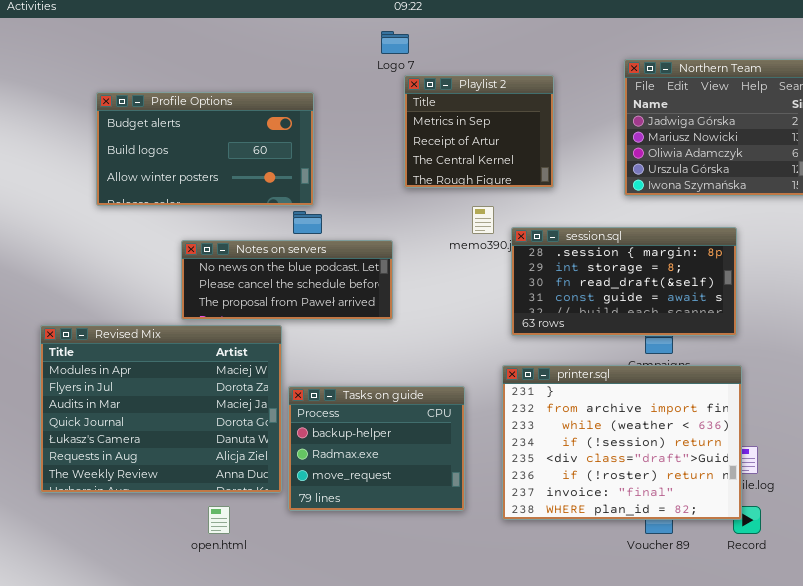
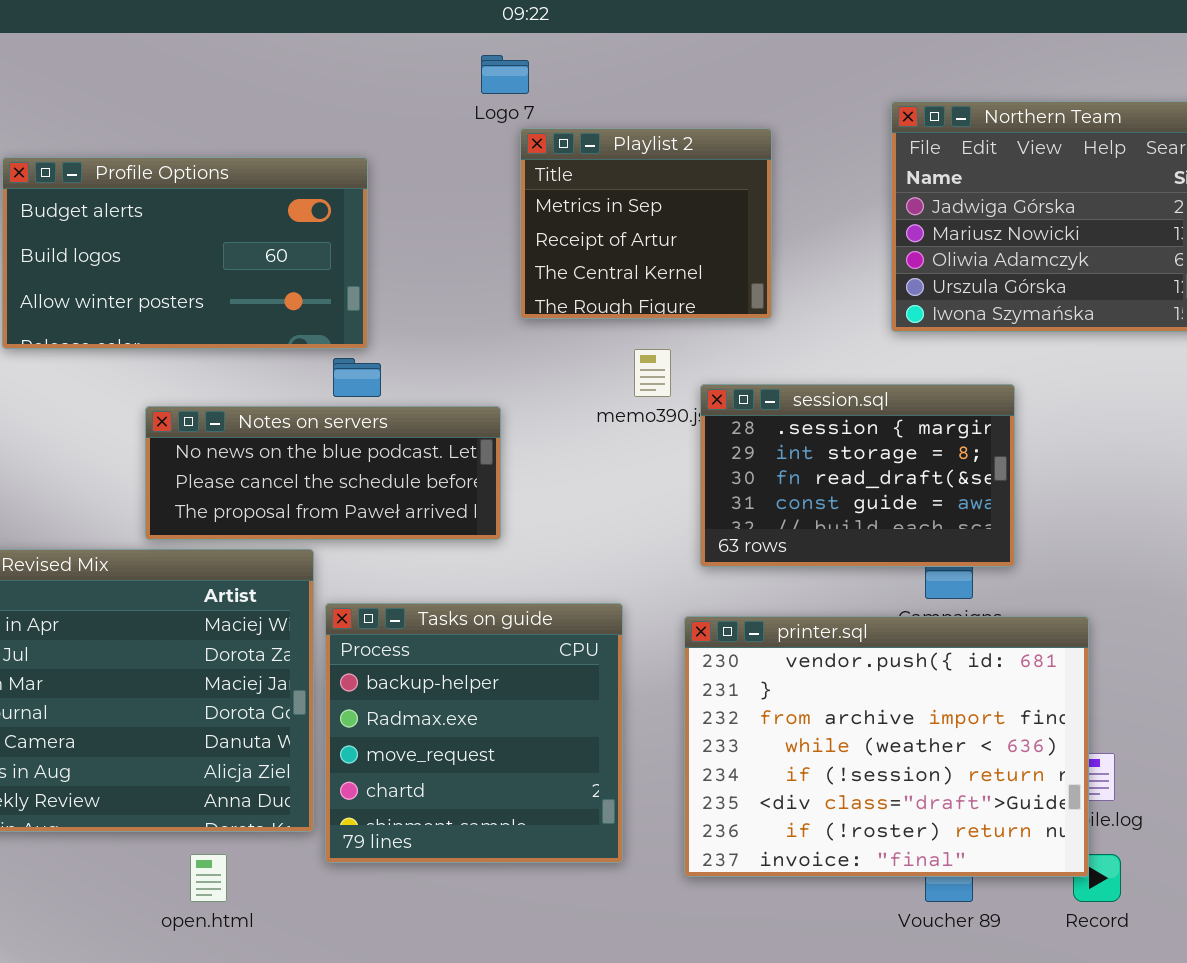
session.sql: [511,227,737,336] -> [700,384,1015,567], resized
printer.sql: [502,365,742,520] -> [684,616,1089,877], scrolled up 1 row
Tasks on guide: [288,386,465,511] -> [325,603,623,863], resized

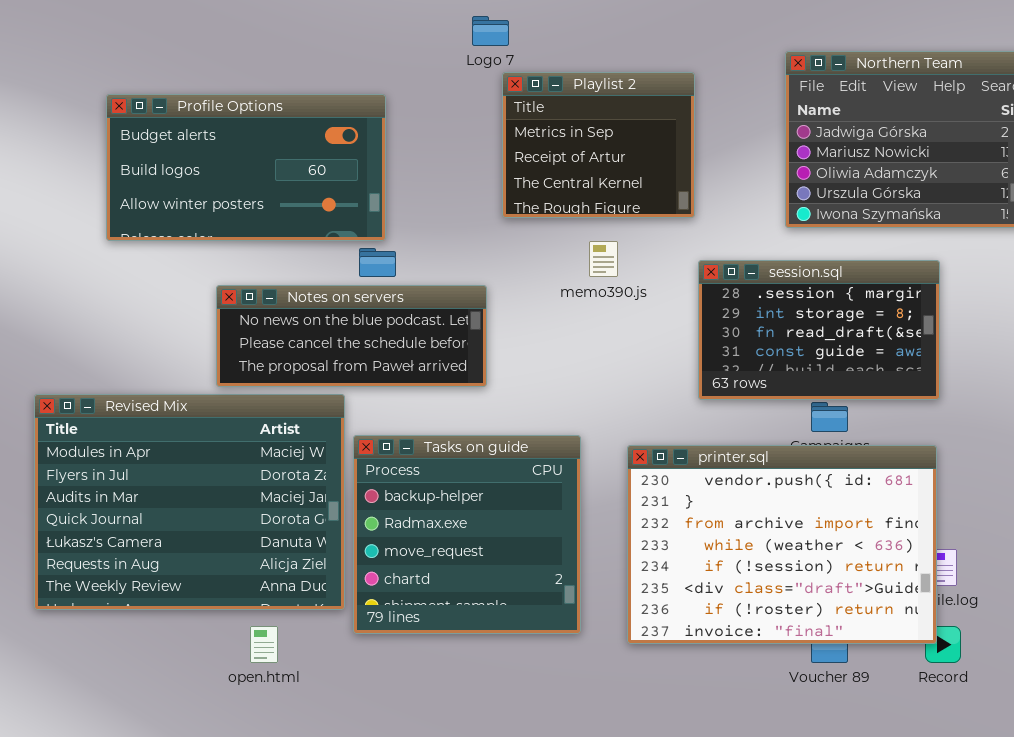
session.sql: [700,384,1015,567] -> [698,260,940,400], moved

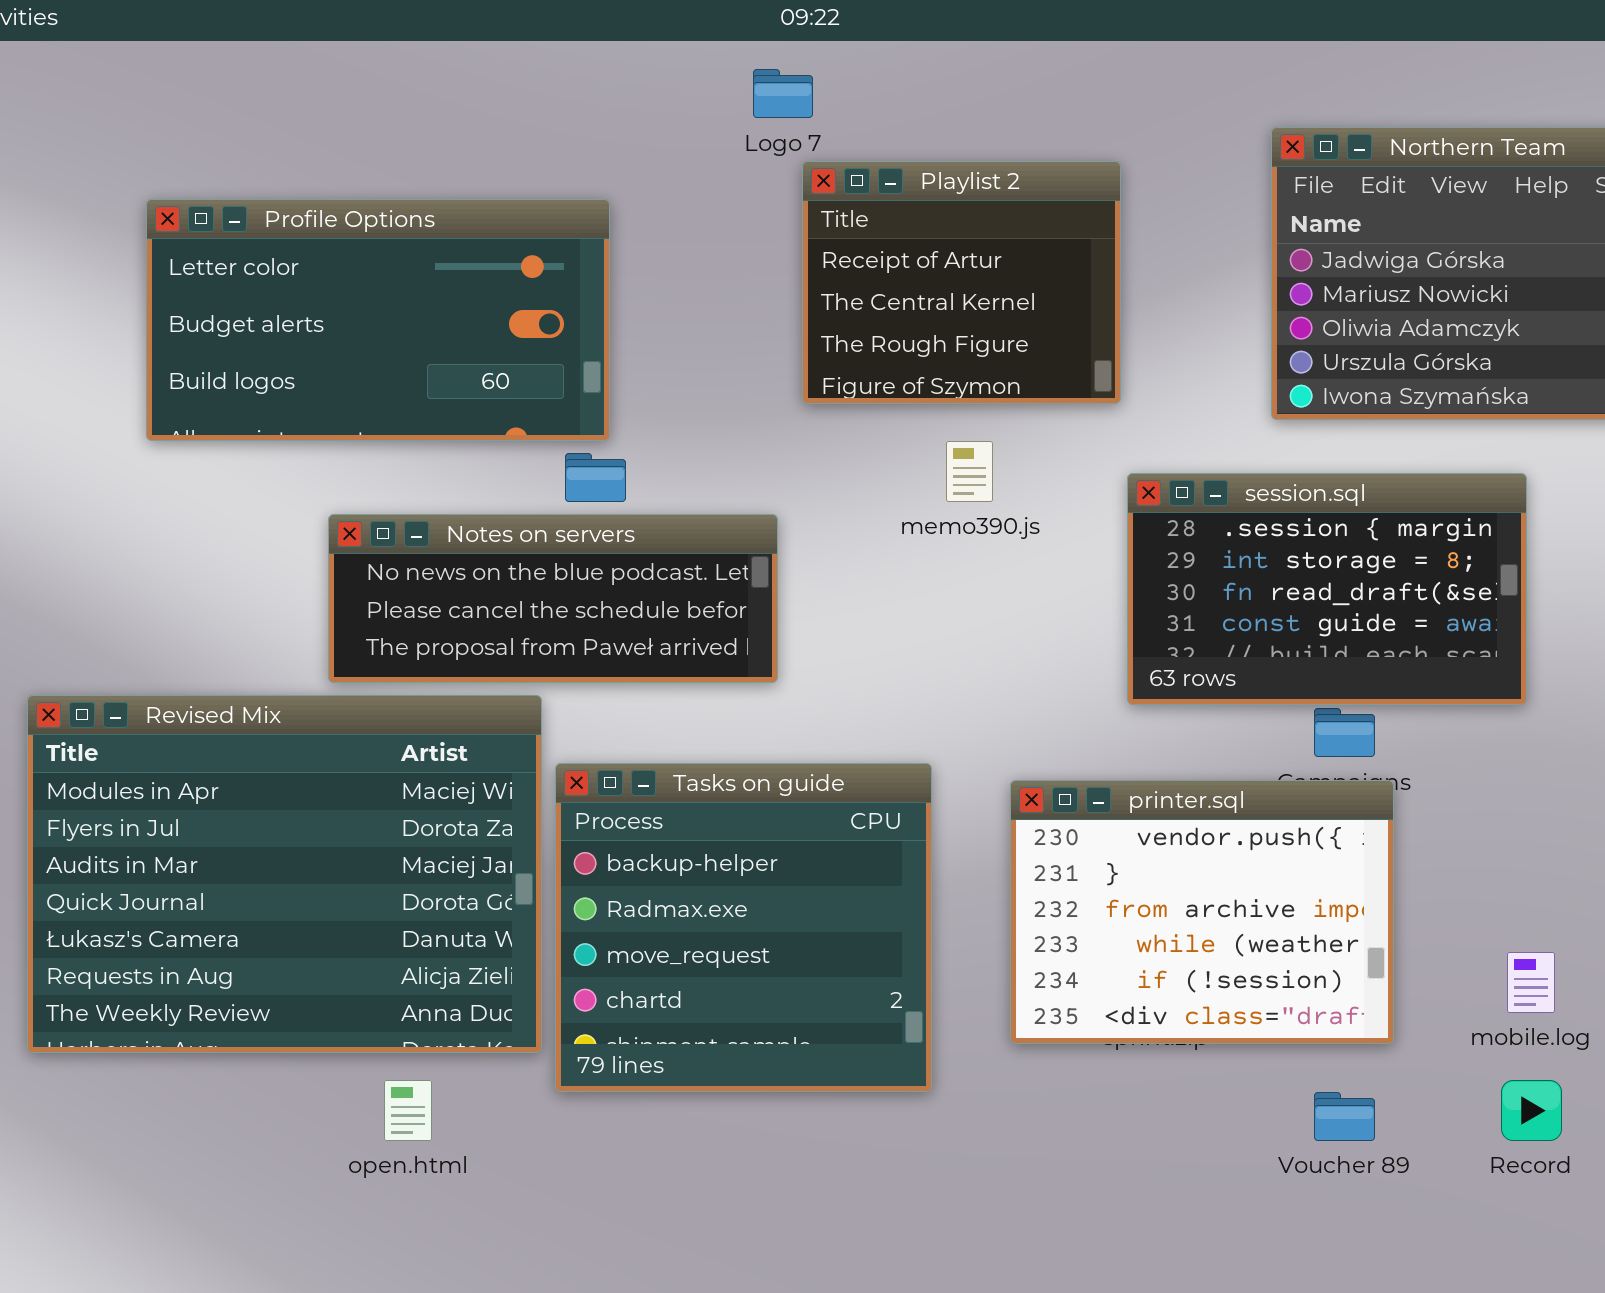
Playlist 2: [502,72,695,218] -> [802,161,1121,404], scrolled down 1 row
Profile Options: [106,94,386,241] -> [146,199,610,441], scrolled up 1 row
printer.sql: [627,445,937,644] -> [1010,780,1394,1044], resized

